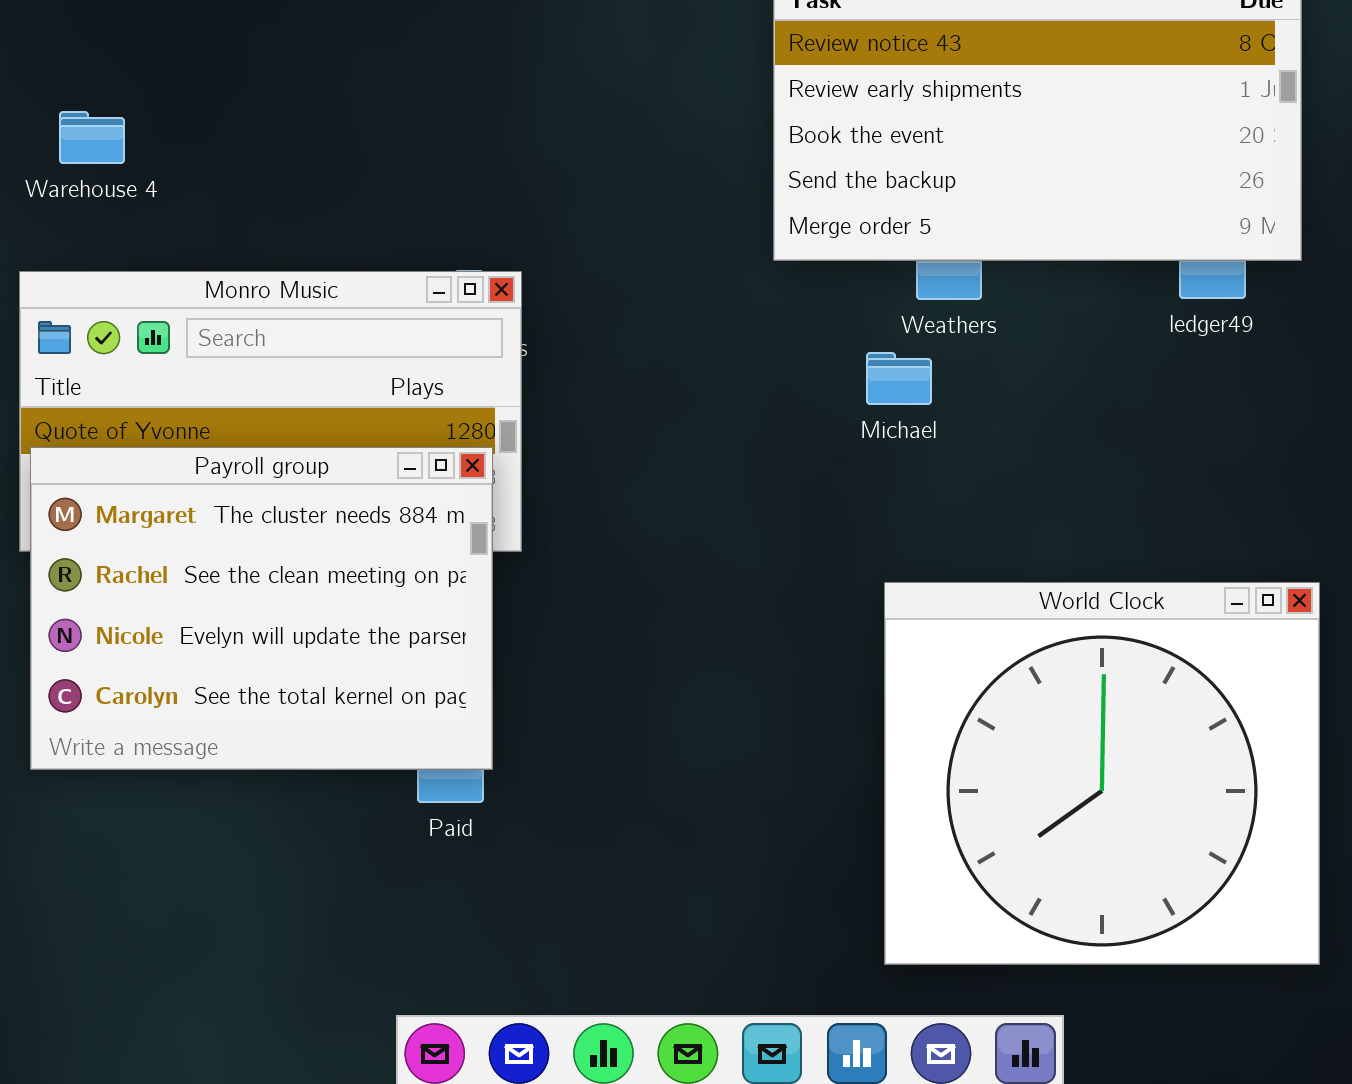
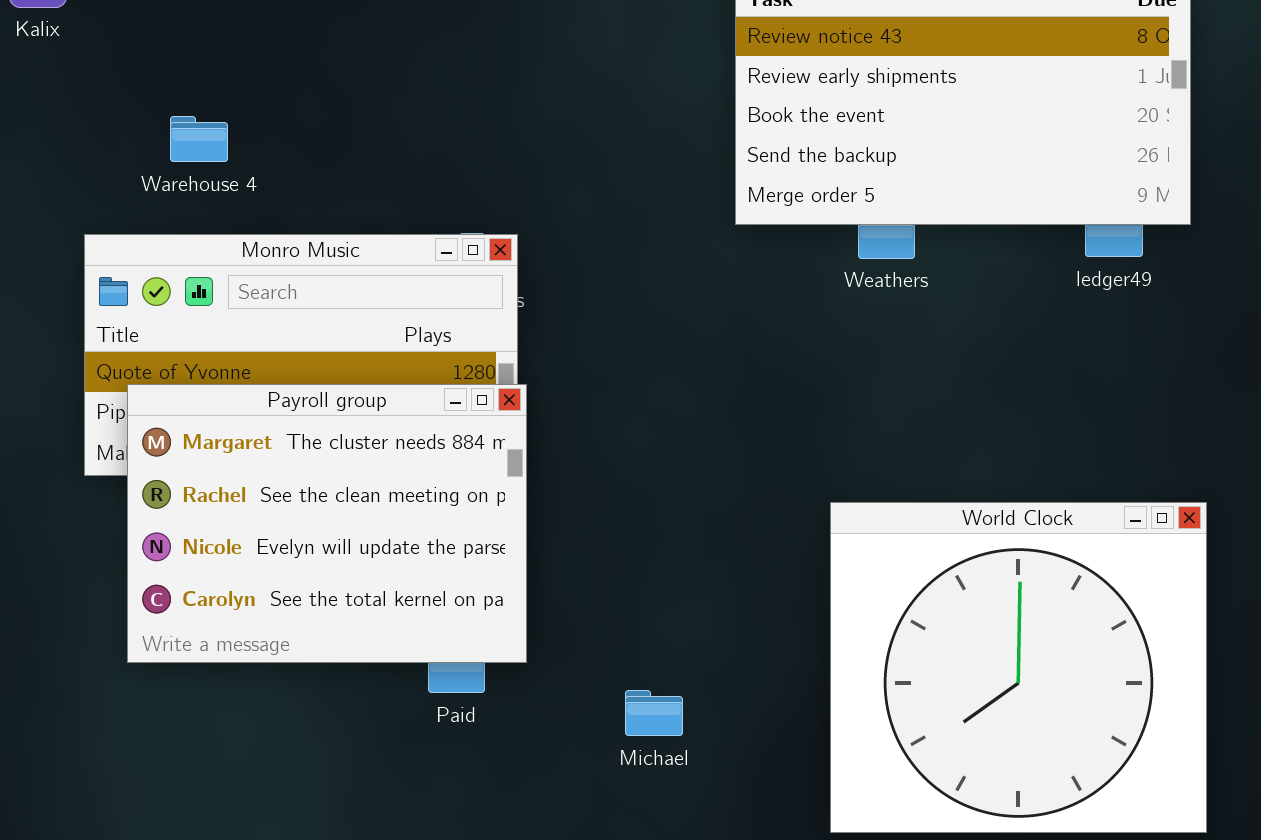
Warehouse 4: [59,111,125,164] -> [170,116,228,162], moved
Michael: [866,352,932,405] -> [625,690,683,736], moved
Payroll group: [30,447,493,770] -> [127,384,527,663], moved

